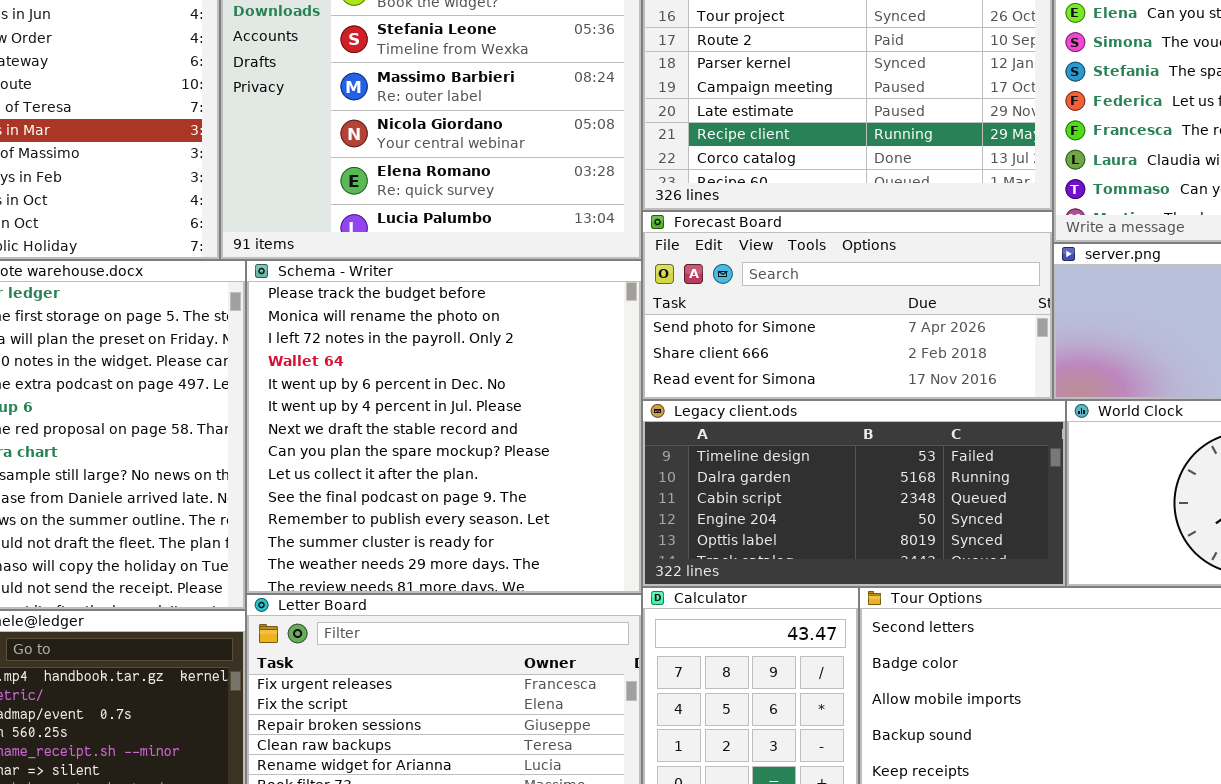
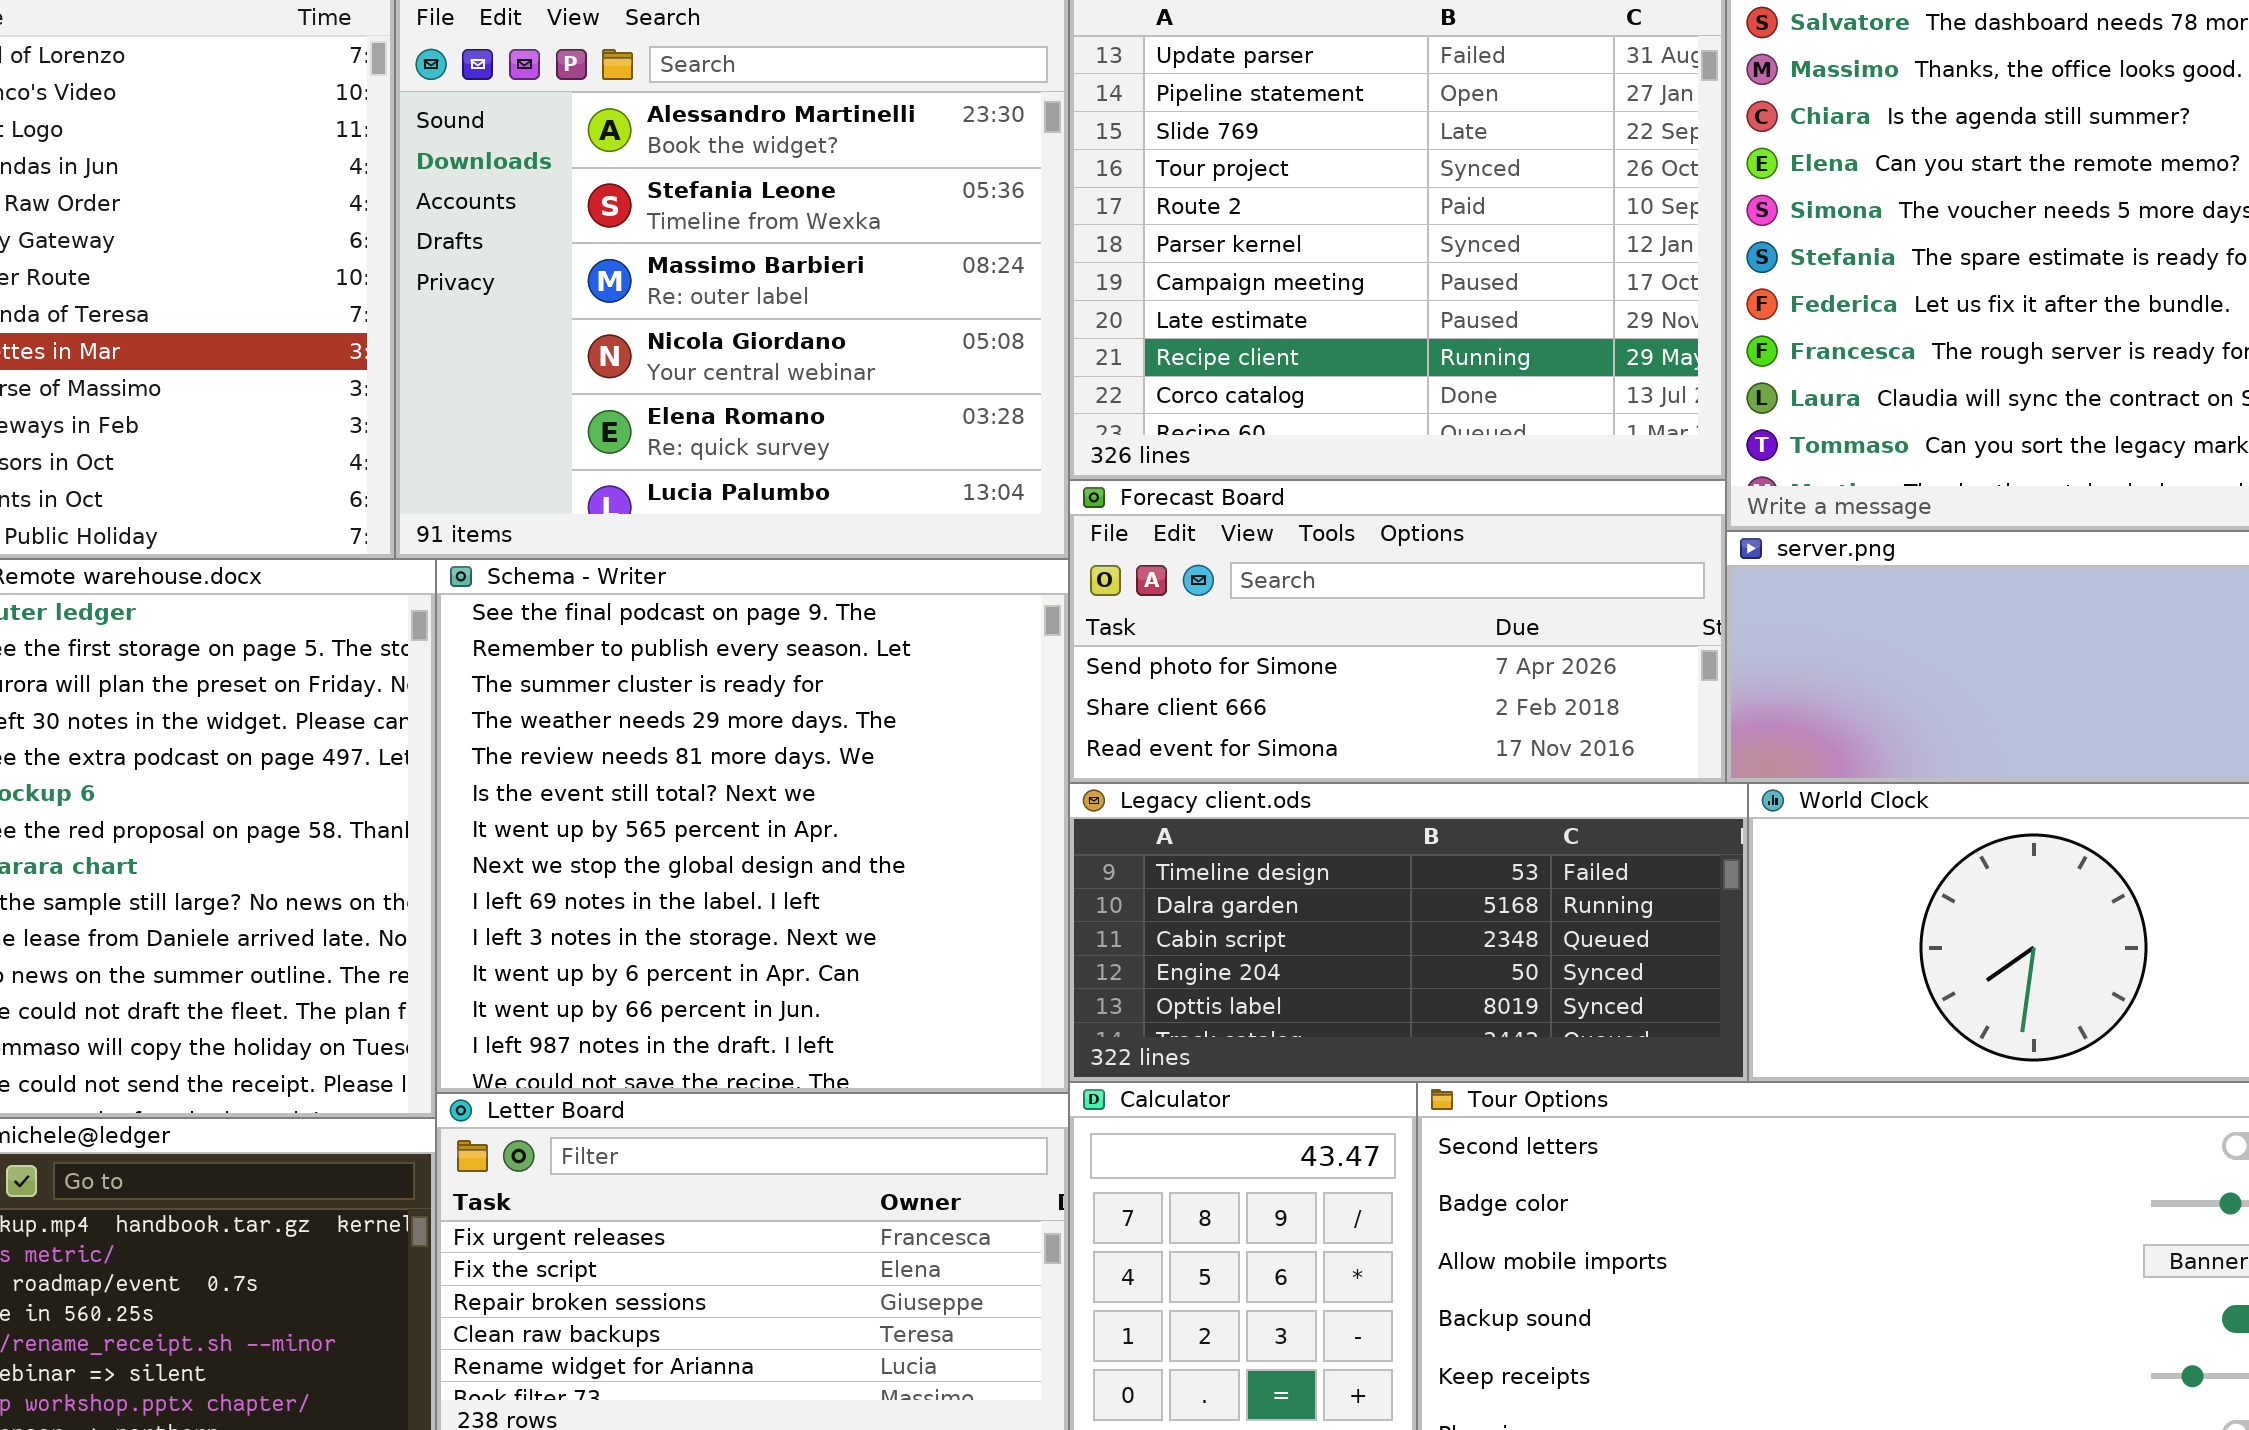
Schema - Writer: [246,260,642,594] -> [436,559,1069,1093], scrolled down 9 rows

